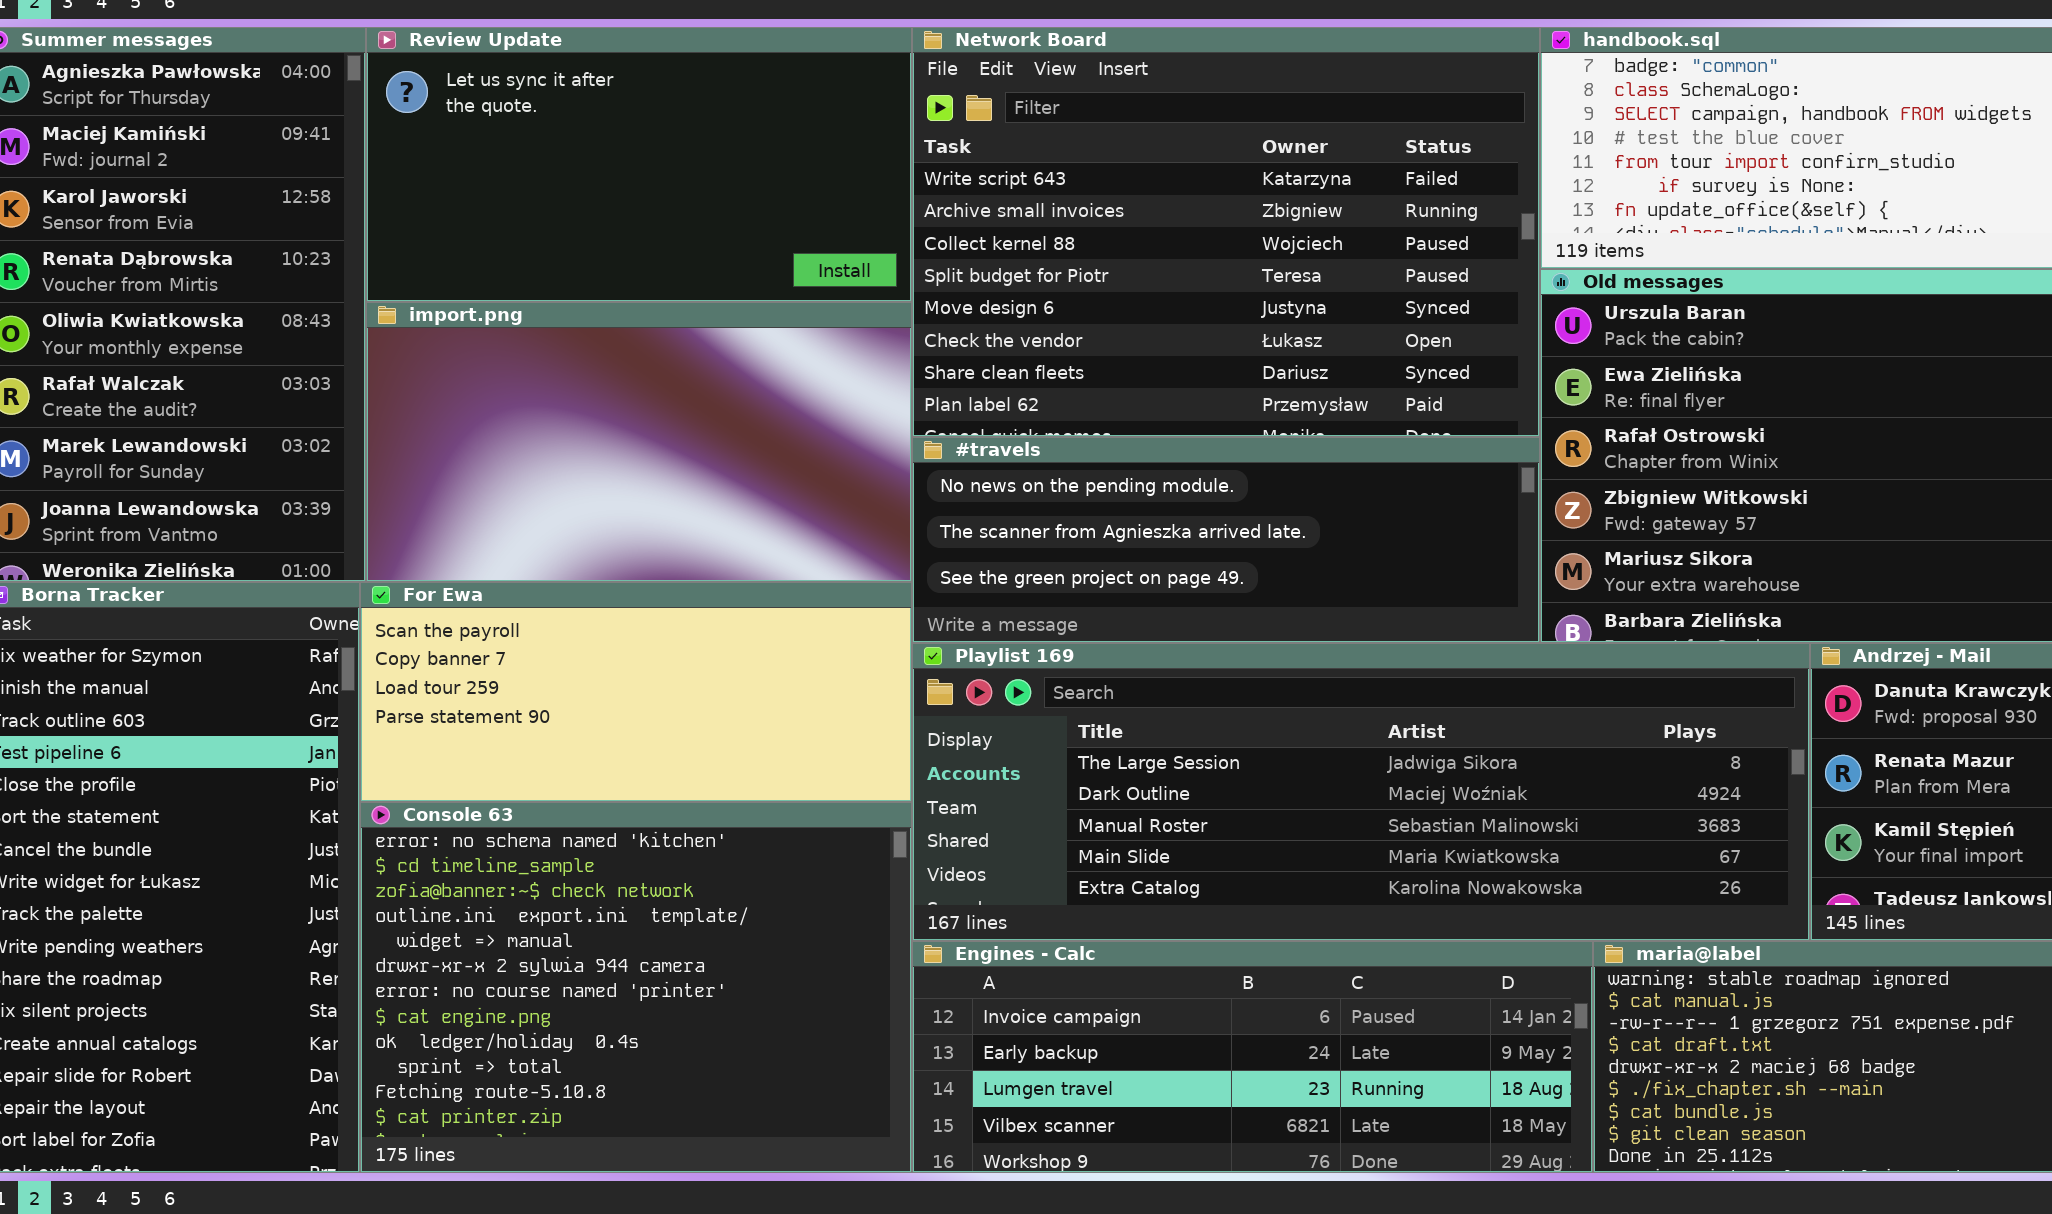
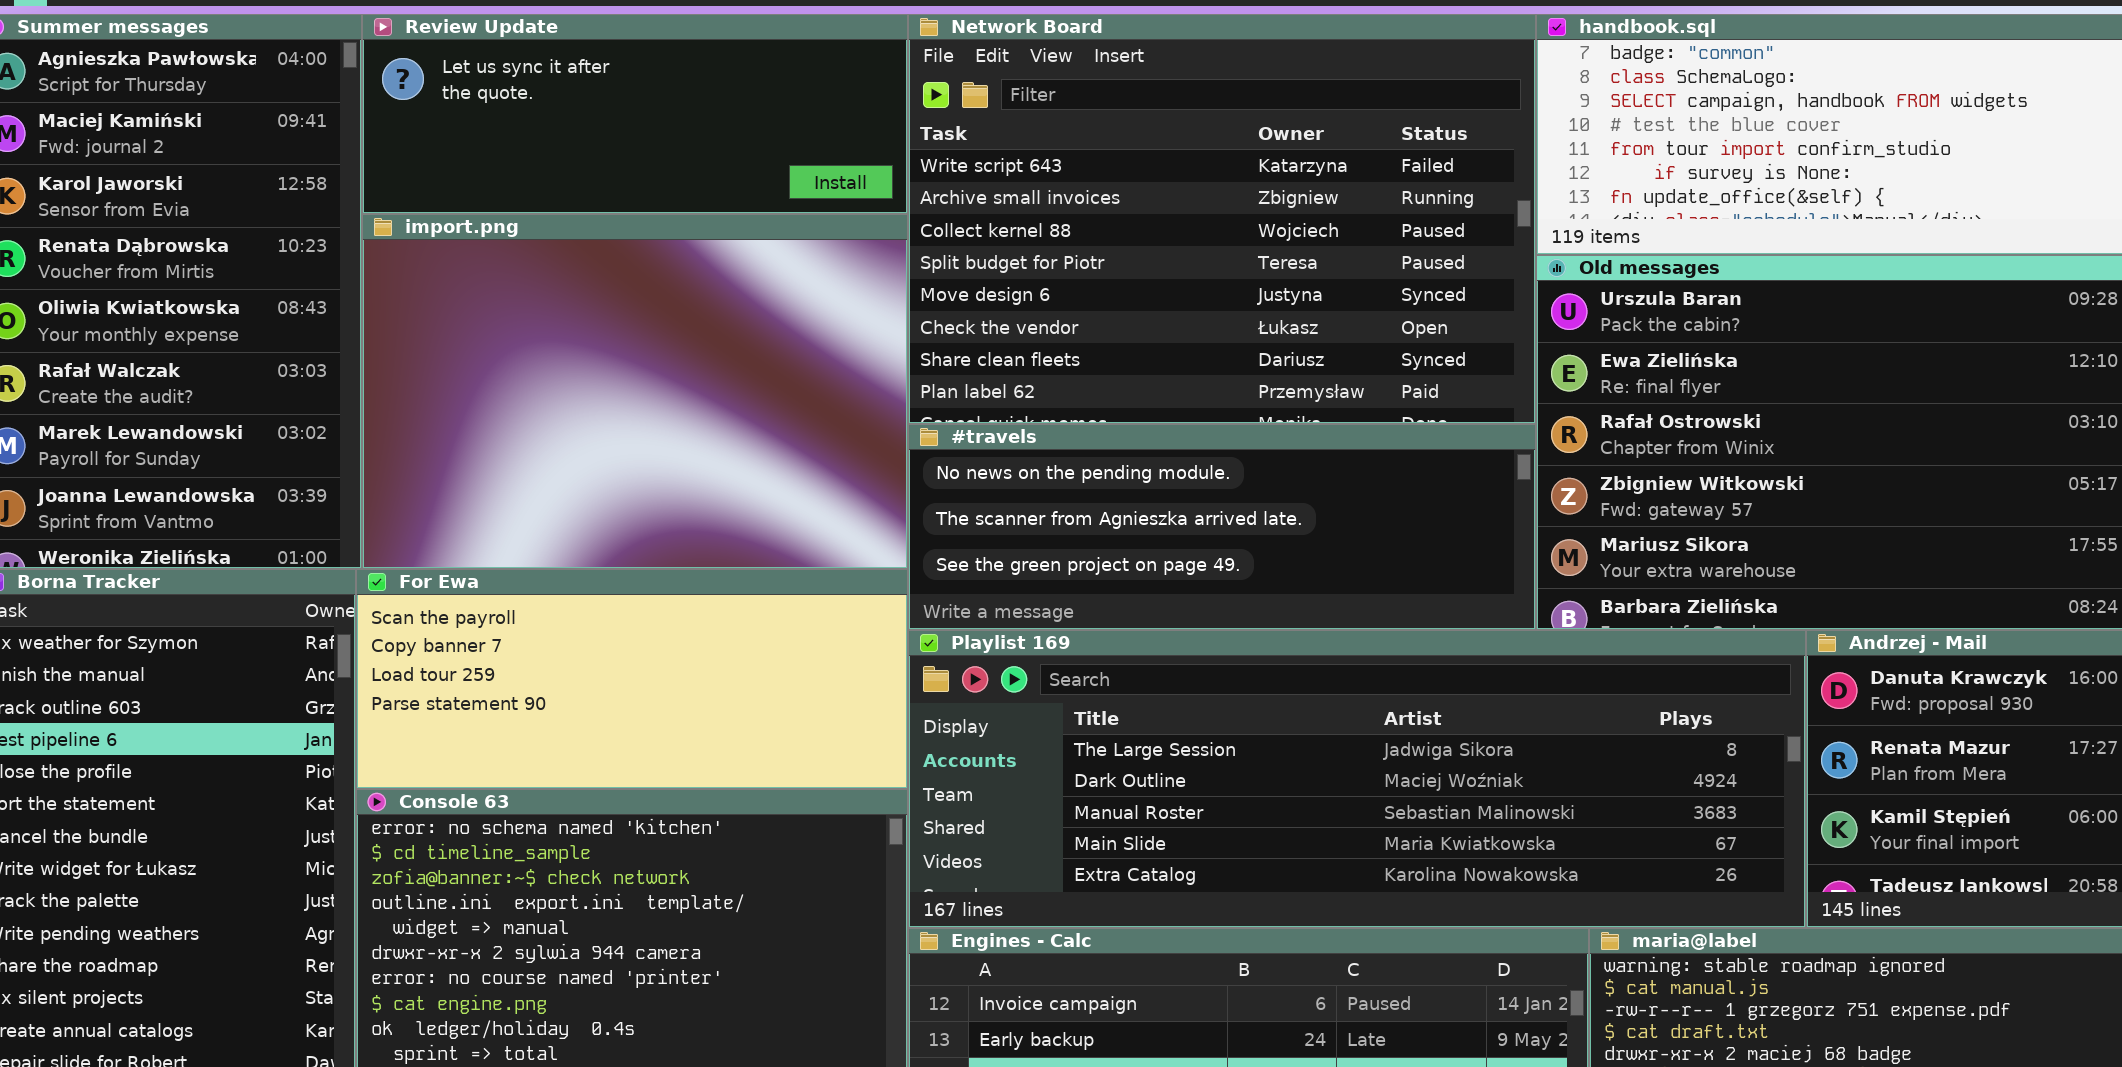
Review Update: [366,27,912,302] -> [362,14,908,214], resized
import.png: [366,302,912,582] -> [362,214,908,569], resized

